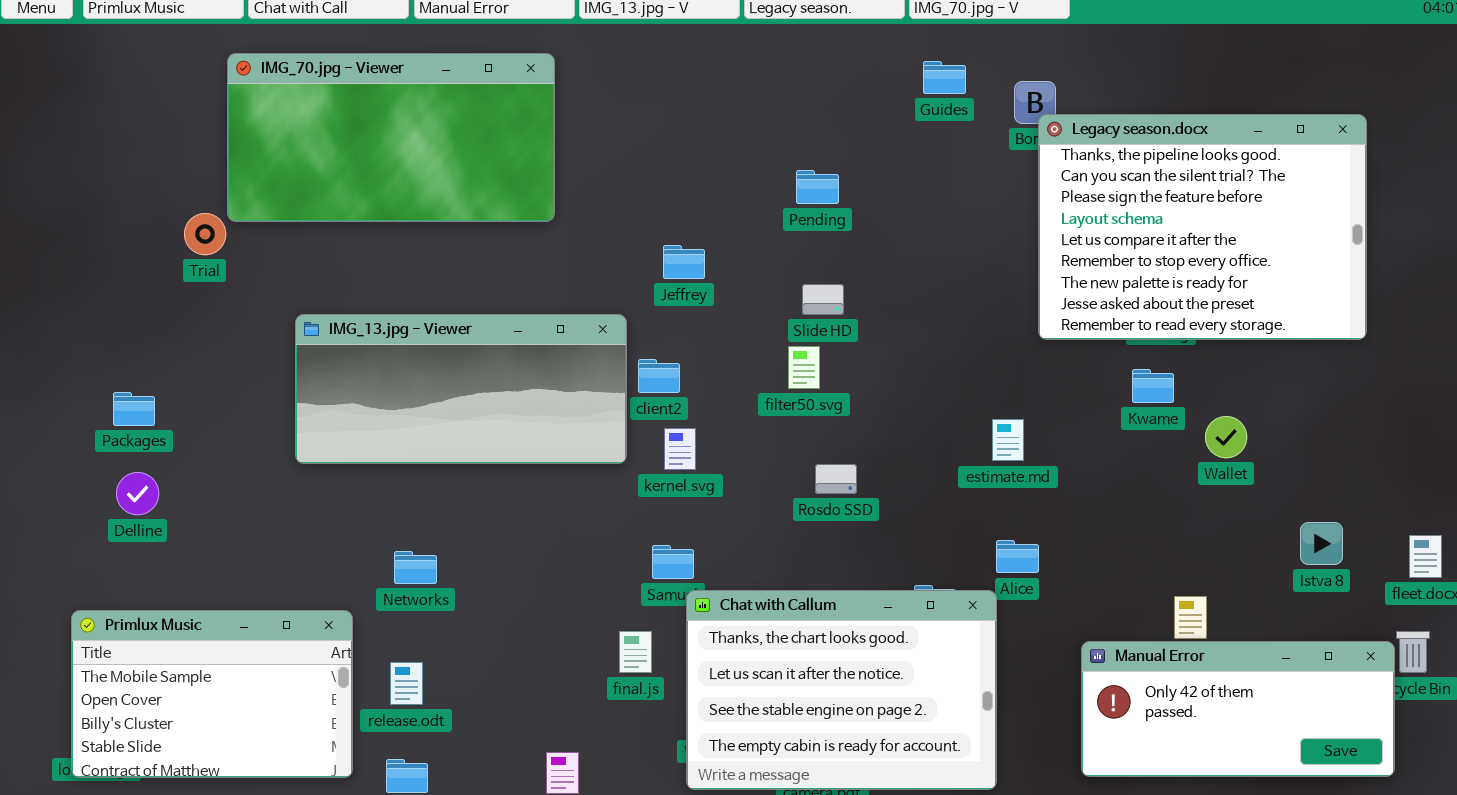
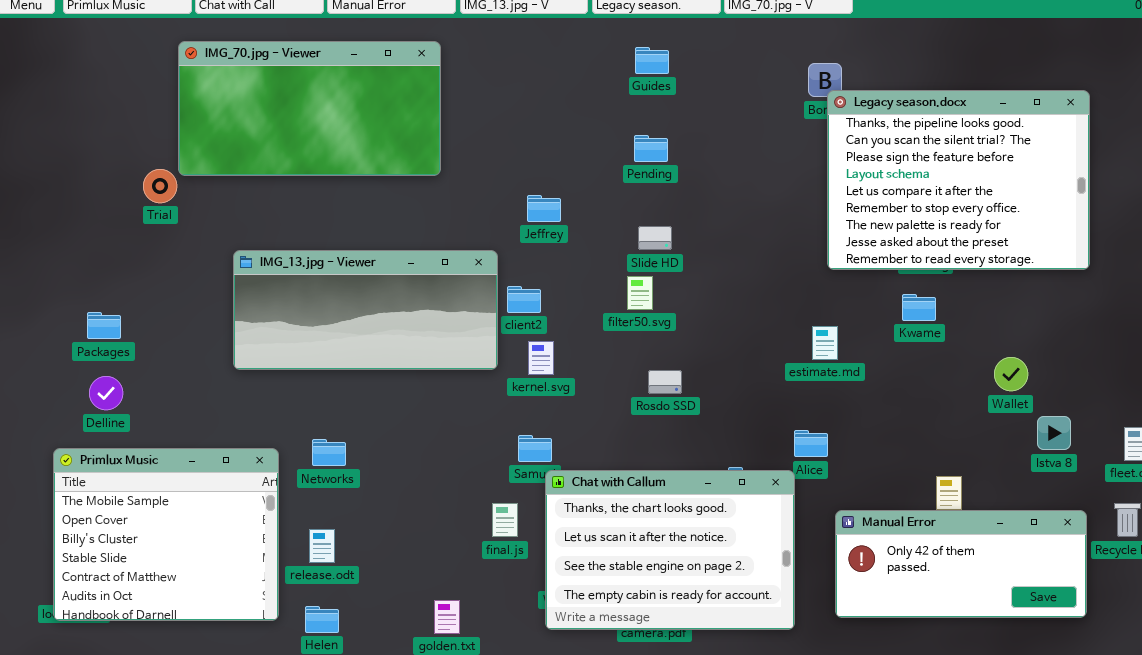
Guides: [923,61,966,94] -> [635,47,669,74], moved
Wallet: [1205,416,1247,458] -> [994,357,1028,391], moved
estimate.md: [992,419,1024,461] -> [812,326,838,360], moved
Primlux Music: [71,610,353,778] -> [53,448,279,621], resized
Manual Error: [1081,641,1395,777] -> [835,510,1087,618], moved

